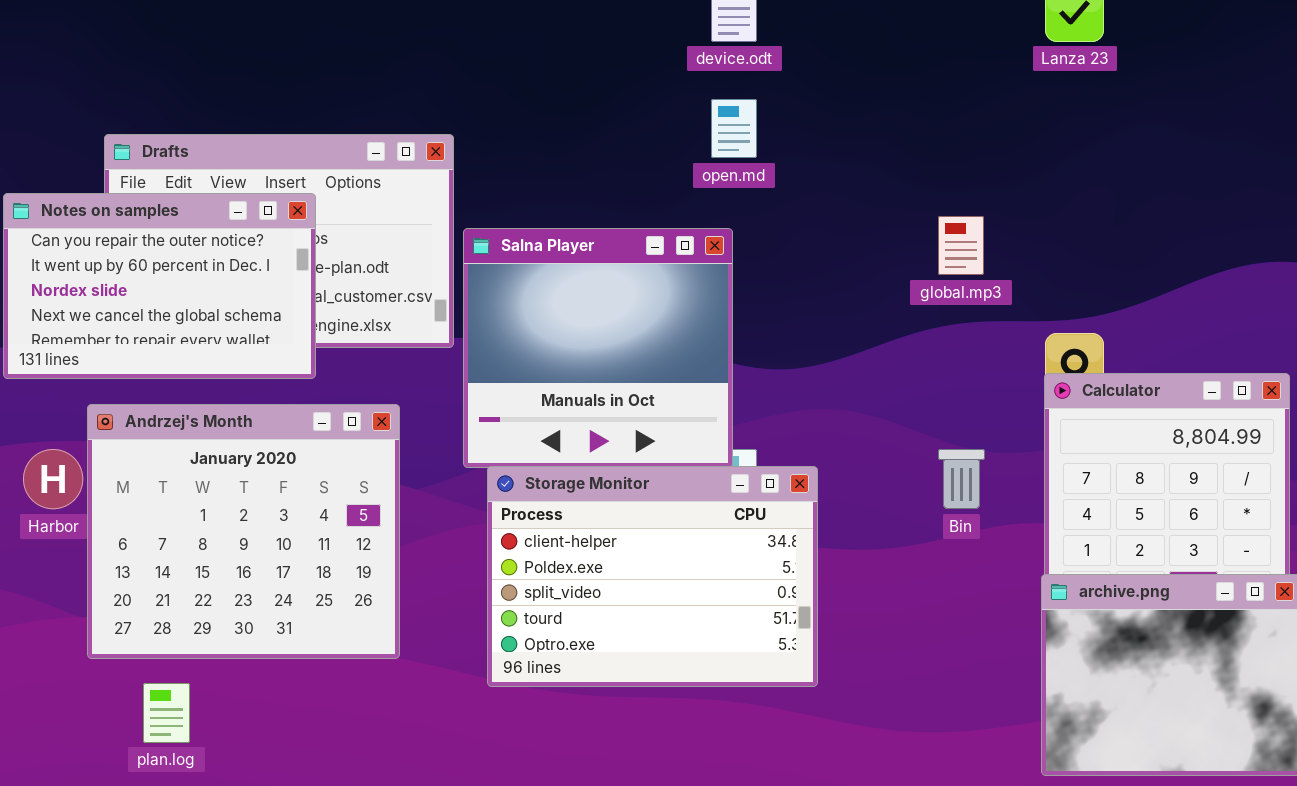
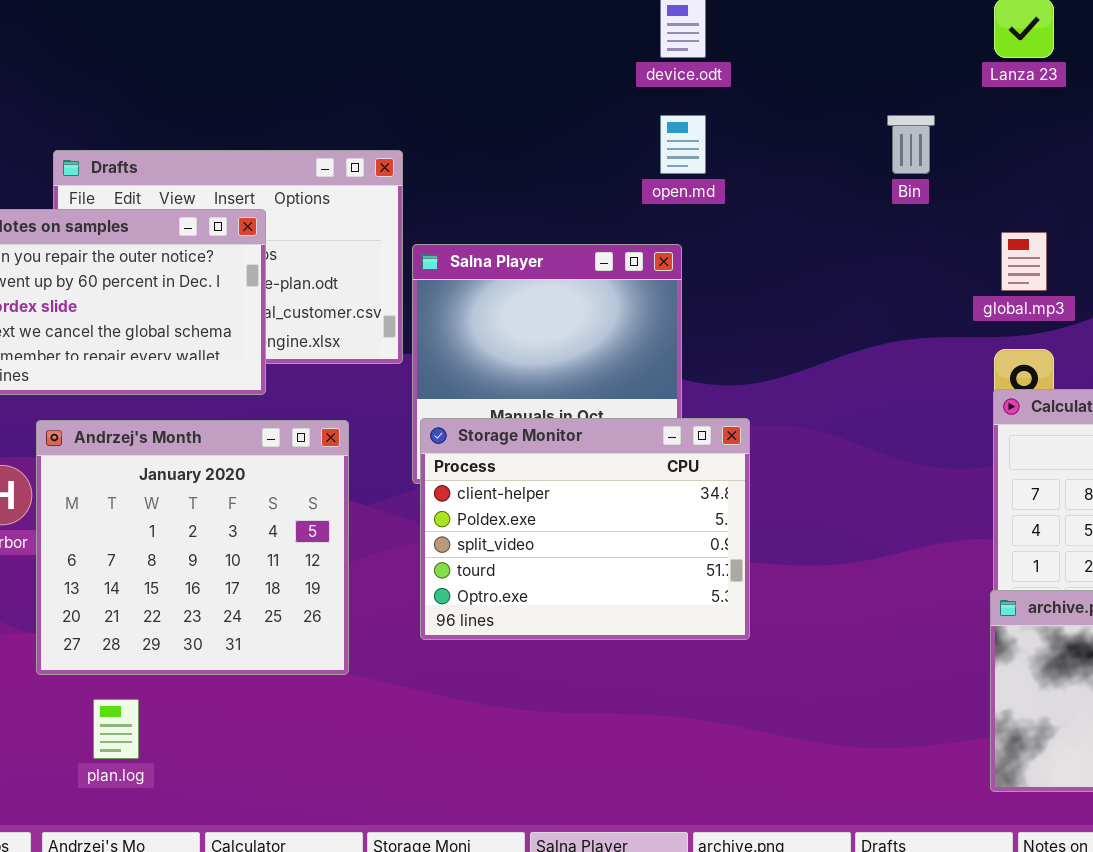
global.mp3: [938,216,984,275] -> [1001,232,1047,291], moved
Bin: [938,449,985,509] -> [887,115,935,174], moved
Storage Monitor: [487,466,818,687] -> [420,418,750,640], moved

